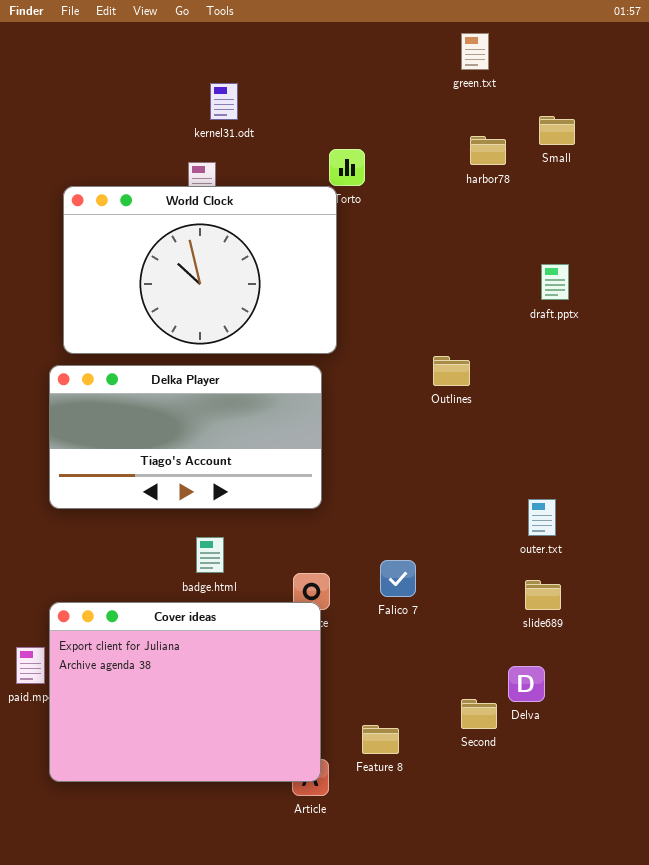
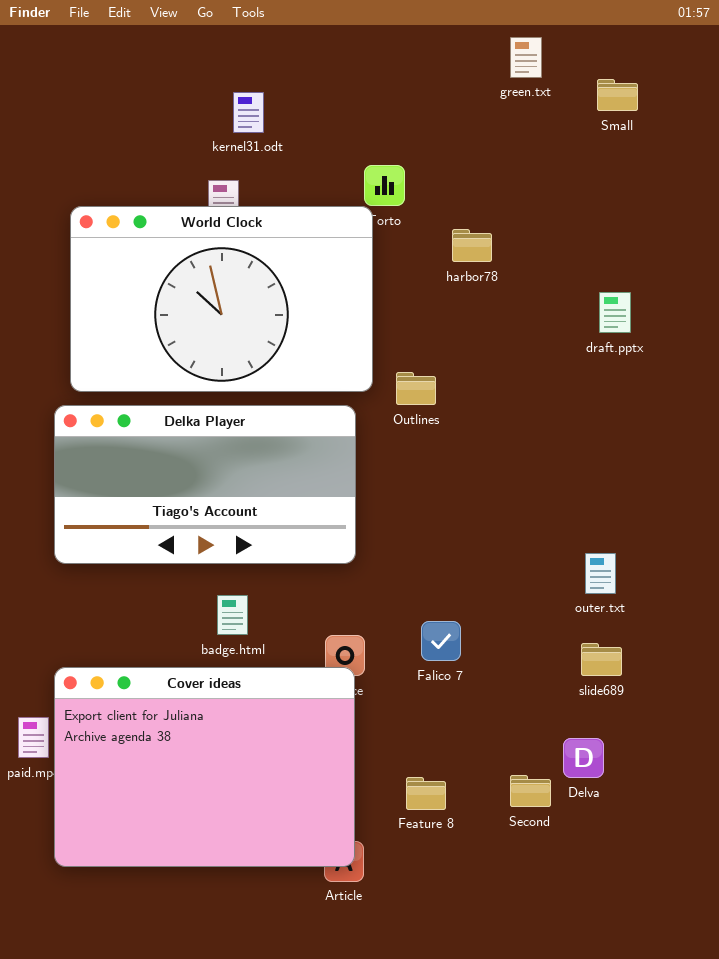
Small: [539,116,575,145] -> [597,79,638,111], moved
harbor78: [470,136,506,165] -> [452,229,492,262], moved
Outlines: [433,356,470,386] -> [396,372,436,405], moved
Feature 8: [362,725,399,754] -> [406,777,446,810], moved

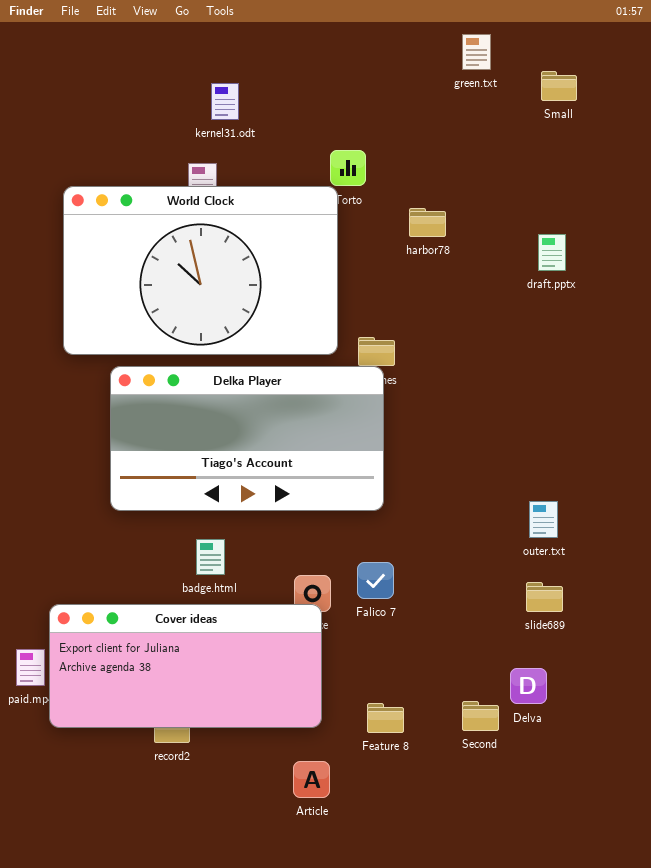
draft.pptx: [599,292,631,333] -> [538,234,566,271], moved
Delka Player: [54,405,356,564] -> [110,366,384,511], moved
Falico 7: [421,621,461,661] -> [357,562,394,599], moved
Cover ideas: [54,667,355,867] -> [49,604,322,728], resized

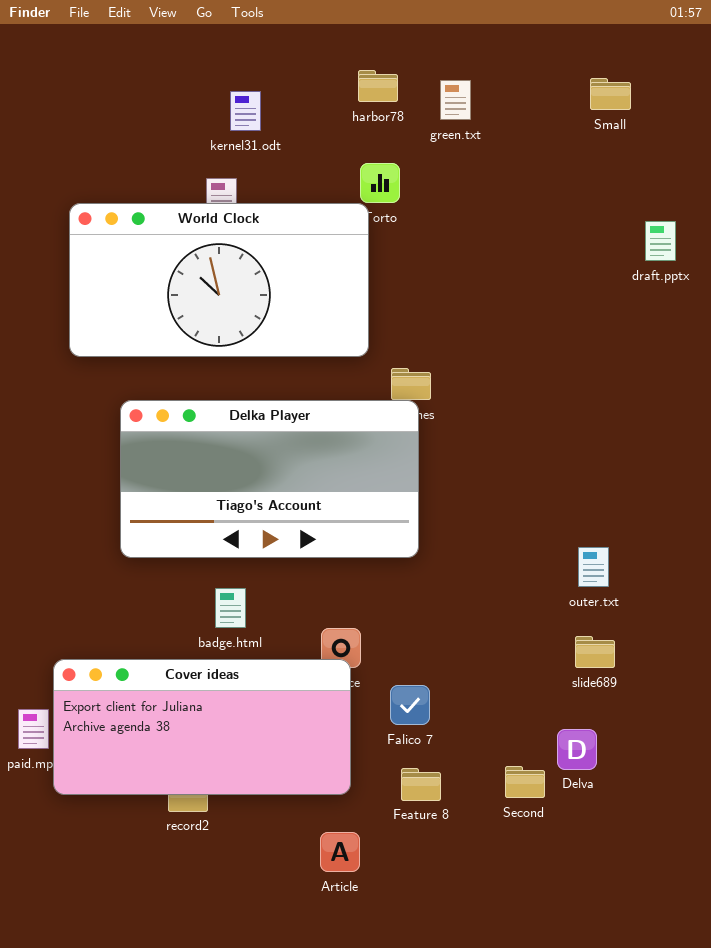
green.txt: [462,34,491,70] -> [440,80,471,120], moved
World Clock: [63,186,338,355] -> [69,203,369,357], resized
harbor78: [409,208,446,237] -> [358,70,398,102], moved
draft.pptx: [538,234,566,271] -> [645,221,676,261], moved
Falico 7: [357,562,394,599] -> [390,685,430,725], moved

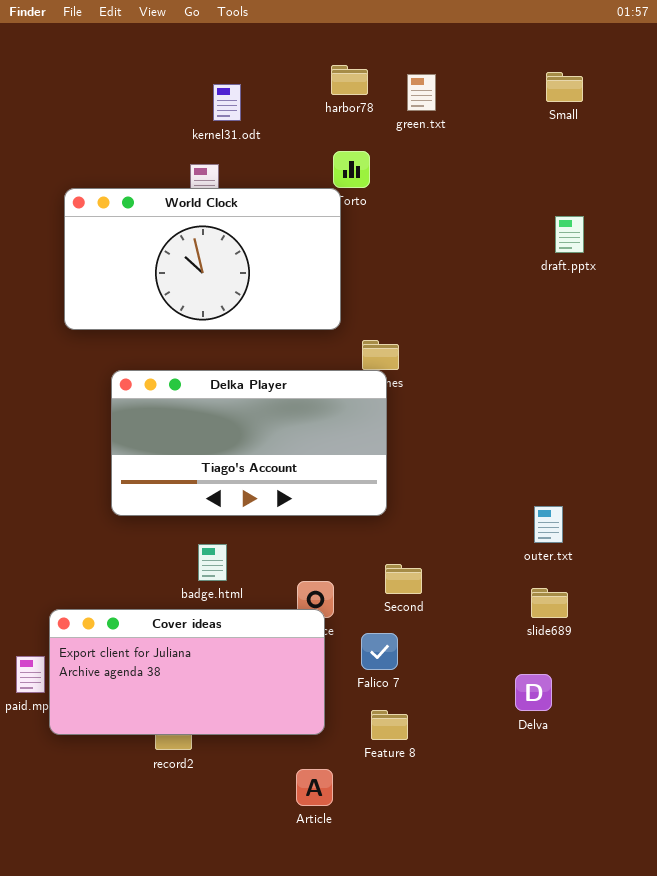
draft.pptx: [645,221,676,261] -> [555,216,584,253], moved
Second: [505,766,545,798] -> [385,564,422,594], moved

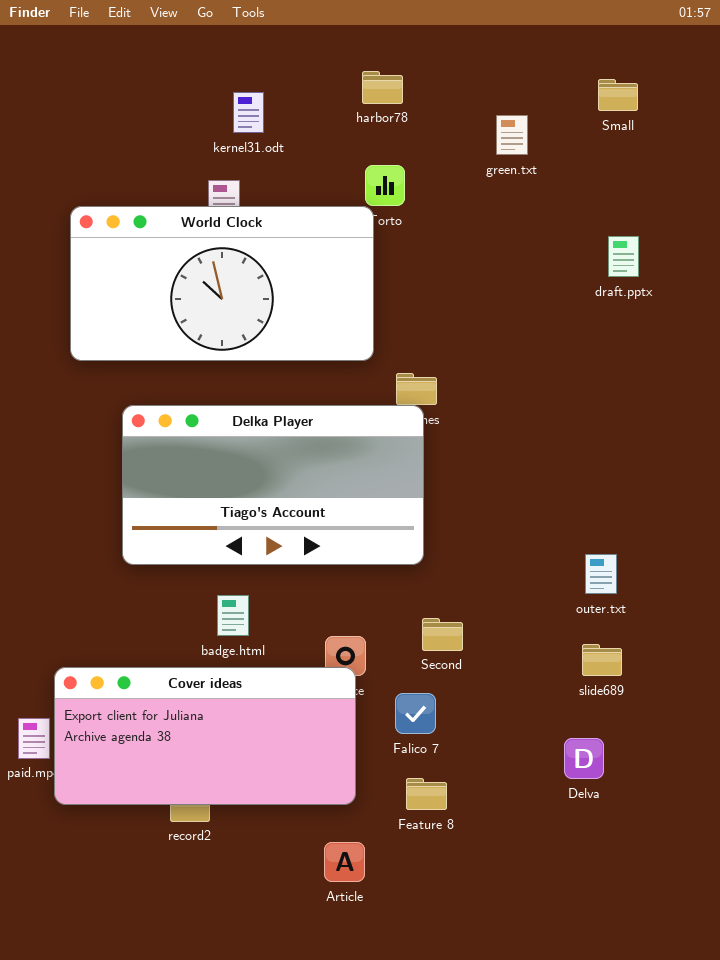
green.txt: [407,74,436,111] -> [496,115,528,155], moved

